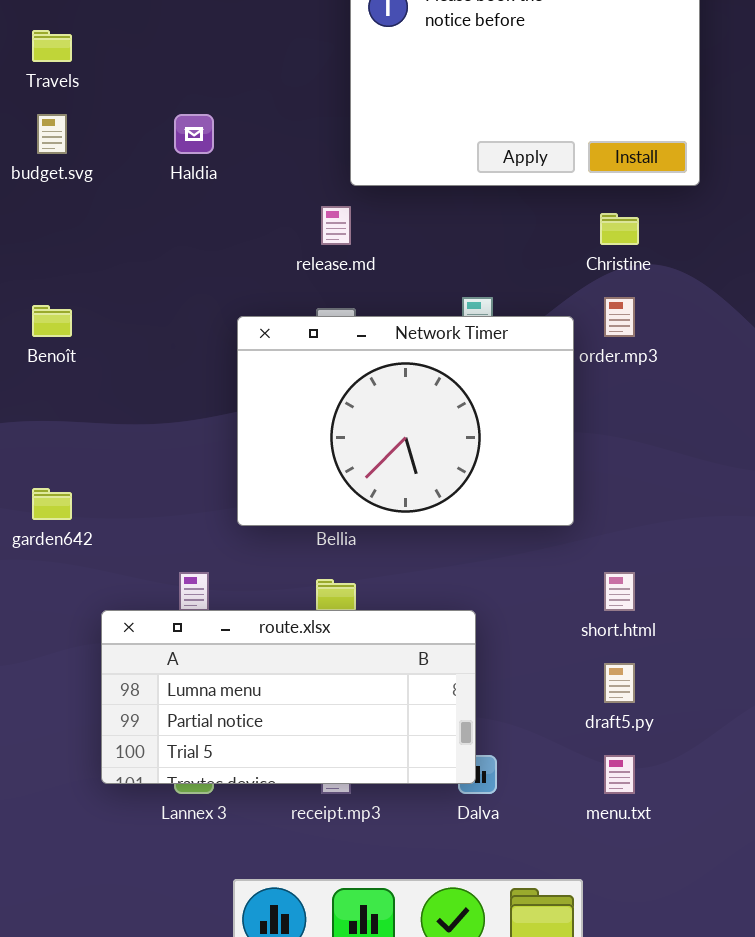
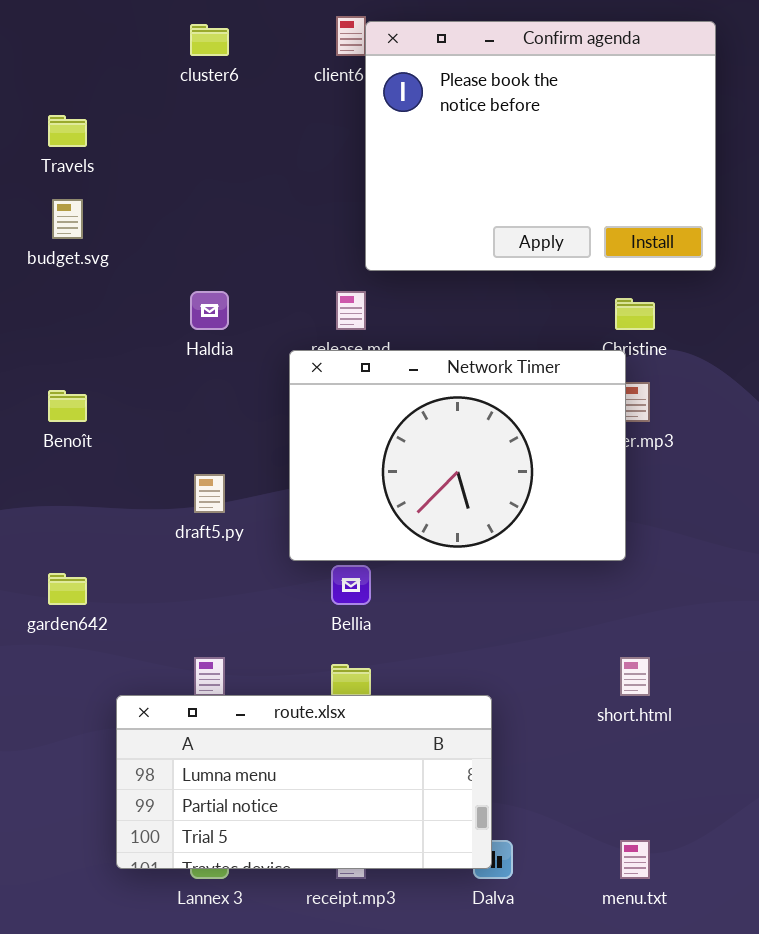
Haldia: [174,114,214,154] -> [190,291,229,330], moved
Network Timer: [237,316,574,526] -> [289,350,626,561], moved
draft5.py: [604,663,635,703] -> [194,474,225,513], moved

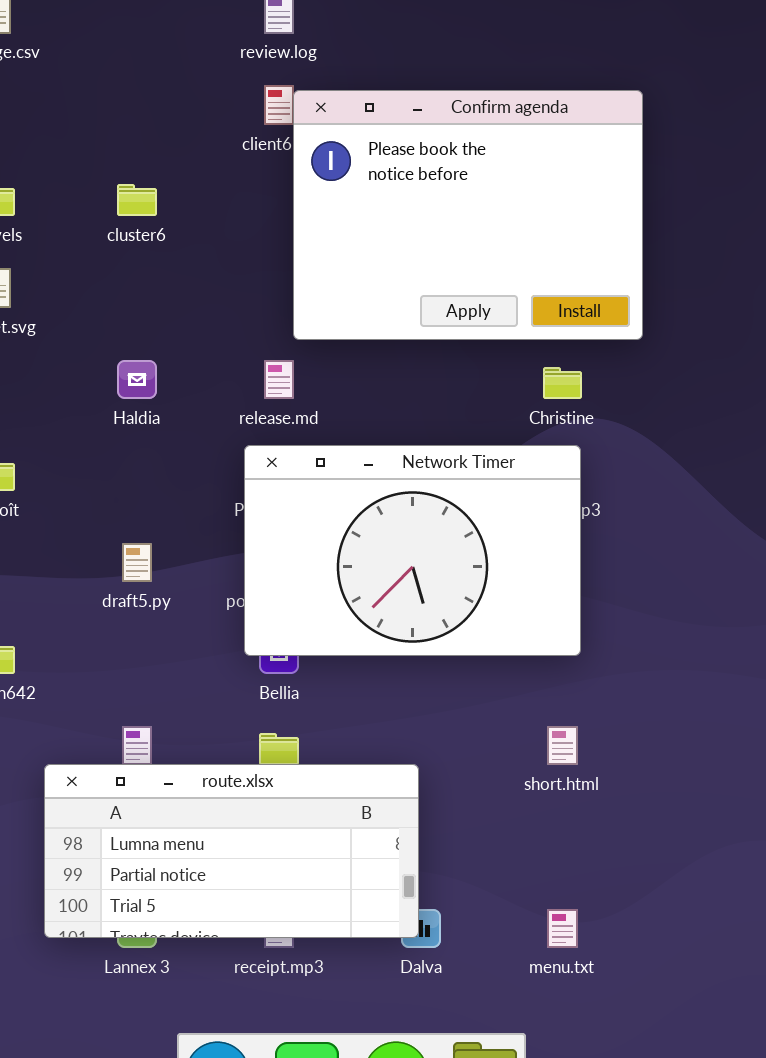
cluster6: [190,24,229,56] -> [117,184,157,216], moved
Network Timer: [289,350,626,561] -> [244,445,581,656], moved

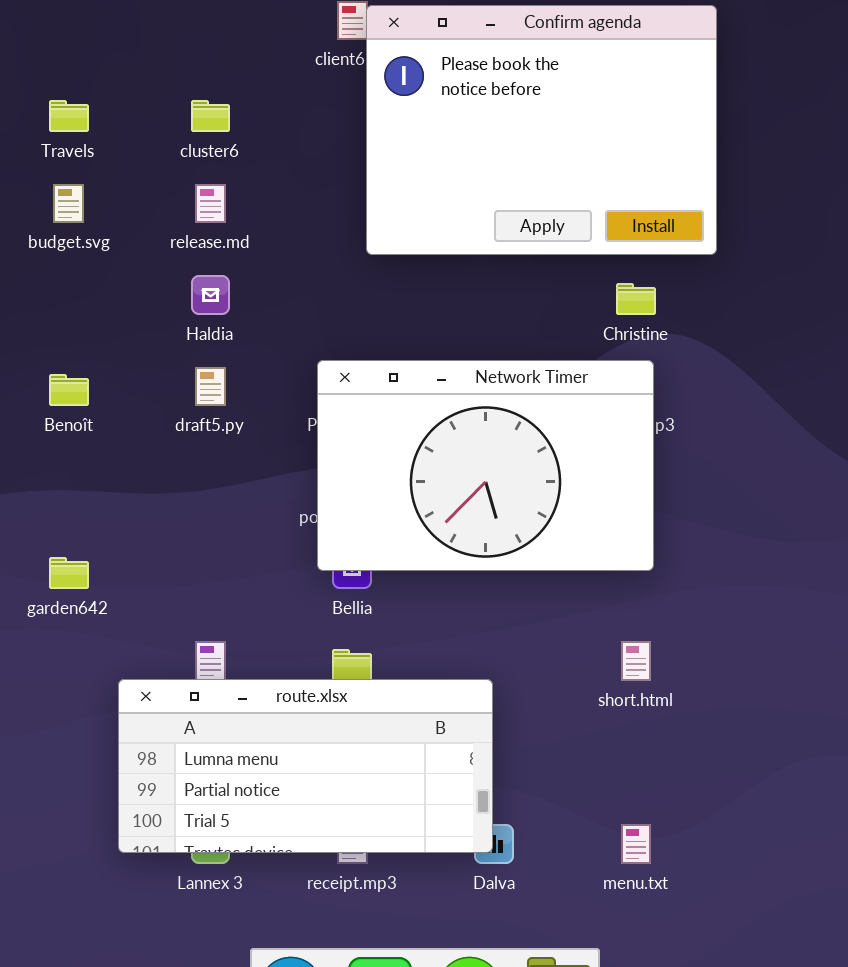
release.md: [264,360,294,399] -> [195,184,226,223], moved
draft5.py: [122,543,152,582] -> [195,367,226,406], moved

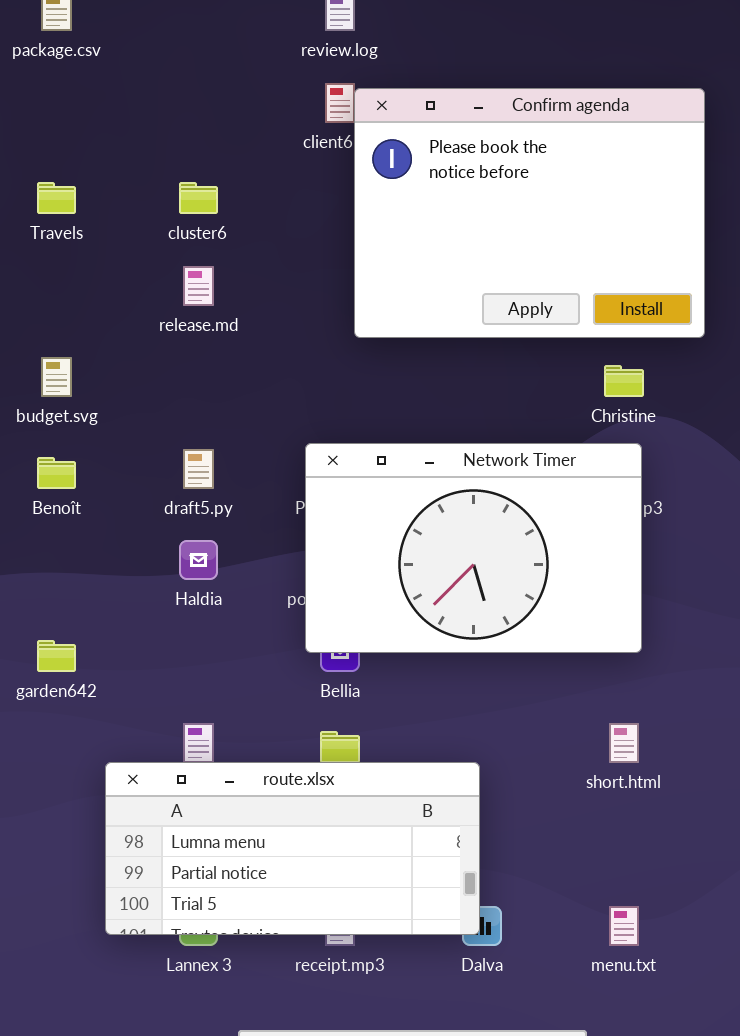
budget.svg: [53,184,84,223] -> [41,357,72,397], moved
Haldia: [191,275,230,315] -> [179,540,218,580], moved

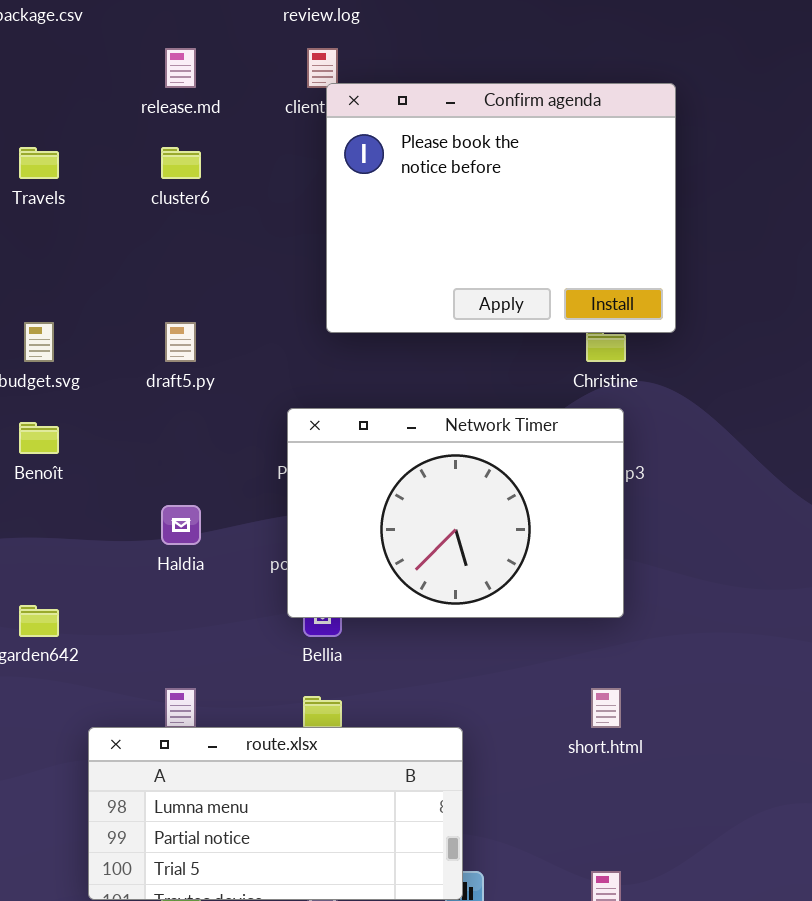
Confirm agenda: [354,88,705,338] -> [326,83,676,333], moved
release.md: [183,266,214,306] -> [165,48,196,88], moved
draft5.py: [183,449,214,489] -> [165,322,196,362], moved

